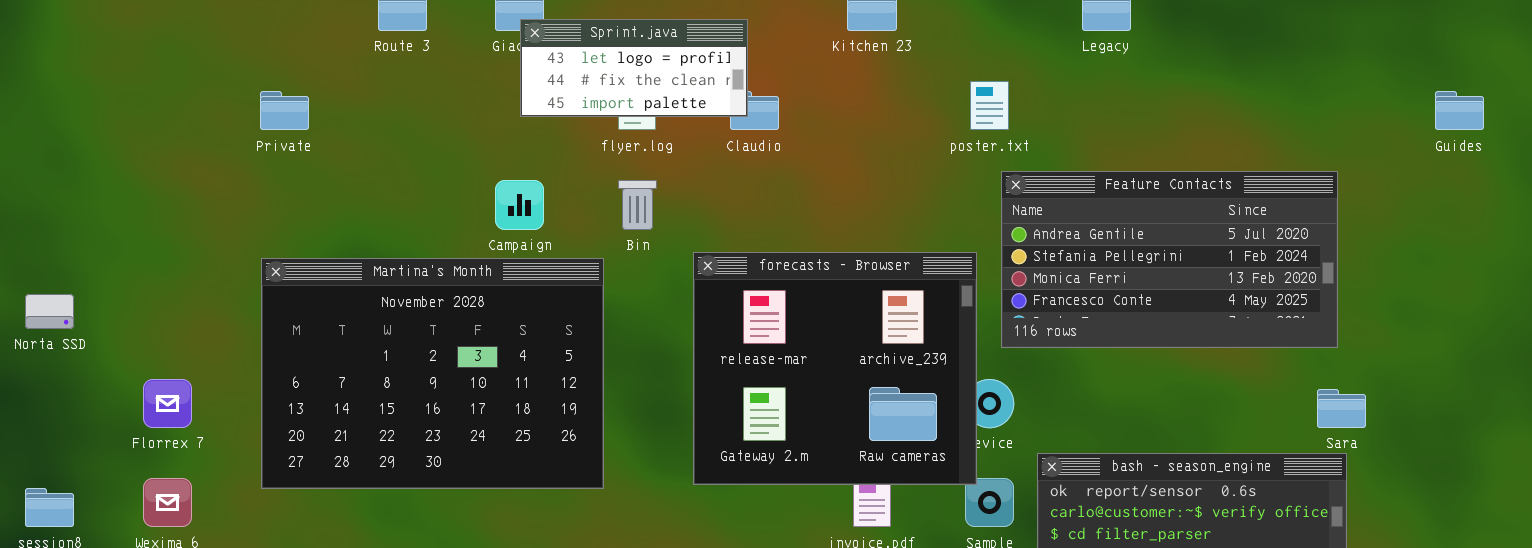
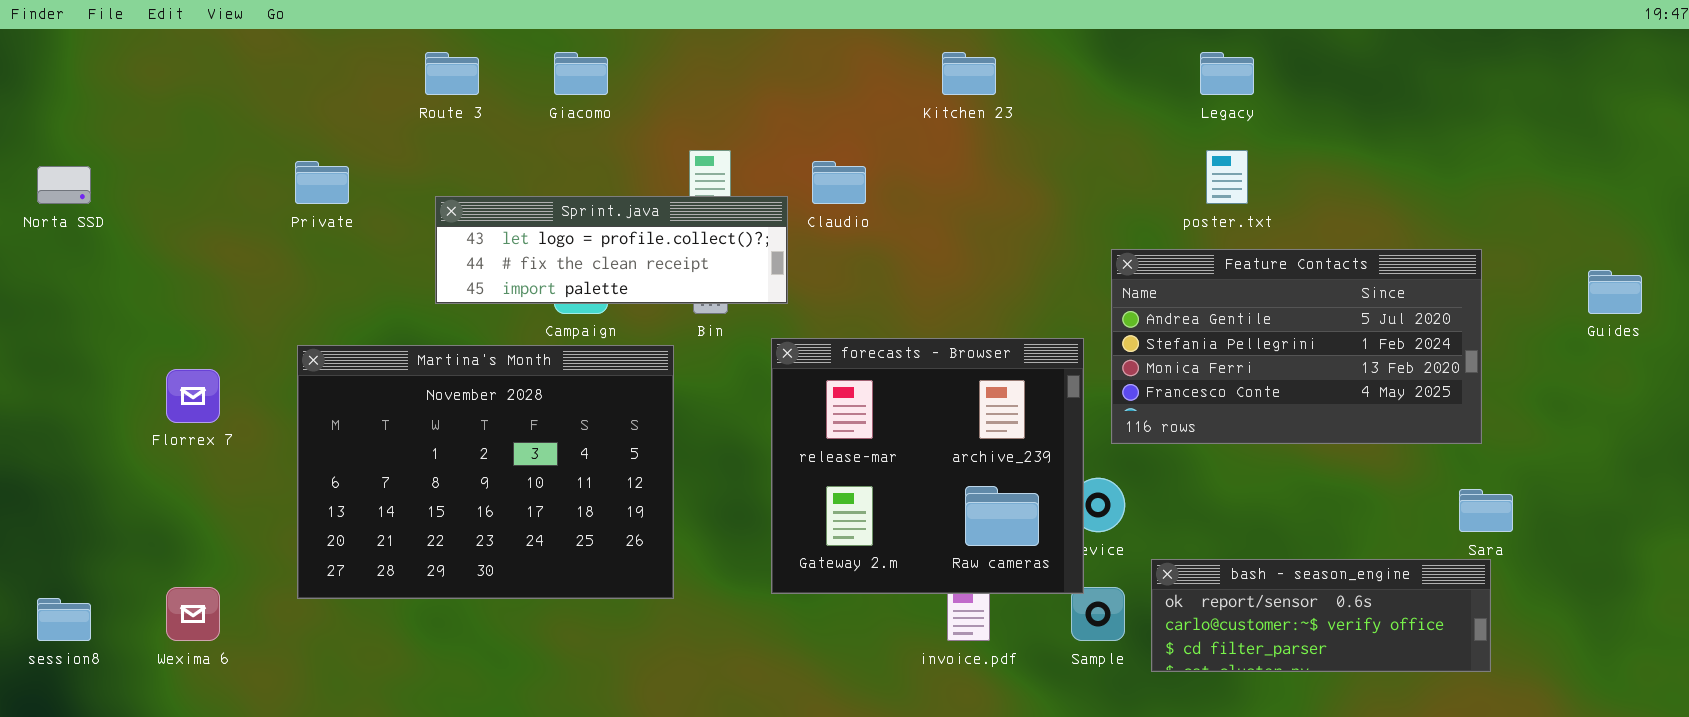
Sprint.java: [520,19,748,117] -> [435,196,788,304], moved, resized
poster.txt: [970,81,1009,130] -> [1206,150,1248,204], moved
Guides: [1435,91,1484,130] -> [1588,270,1642,314], moved
Norta SSD: [25,294,74,329] -> [37,166,91,204], moved
Florrex 7: [143,379,192,428] -> [166,369,220,423], moved

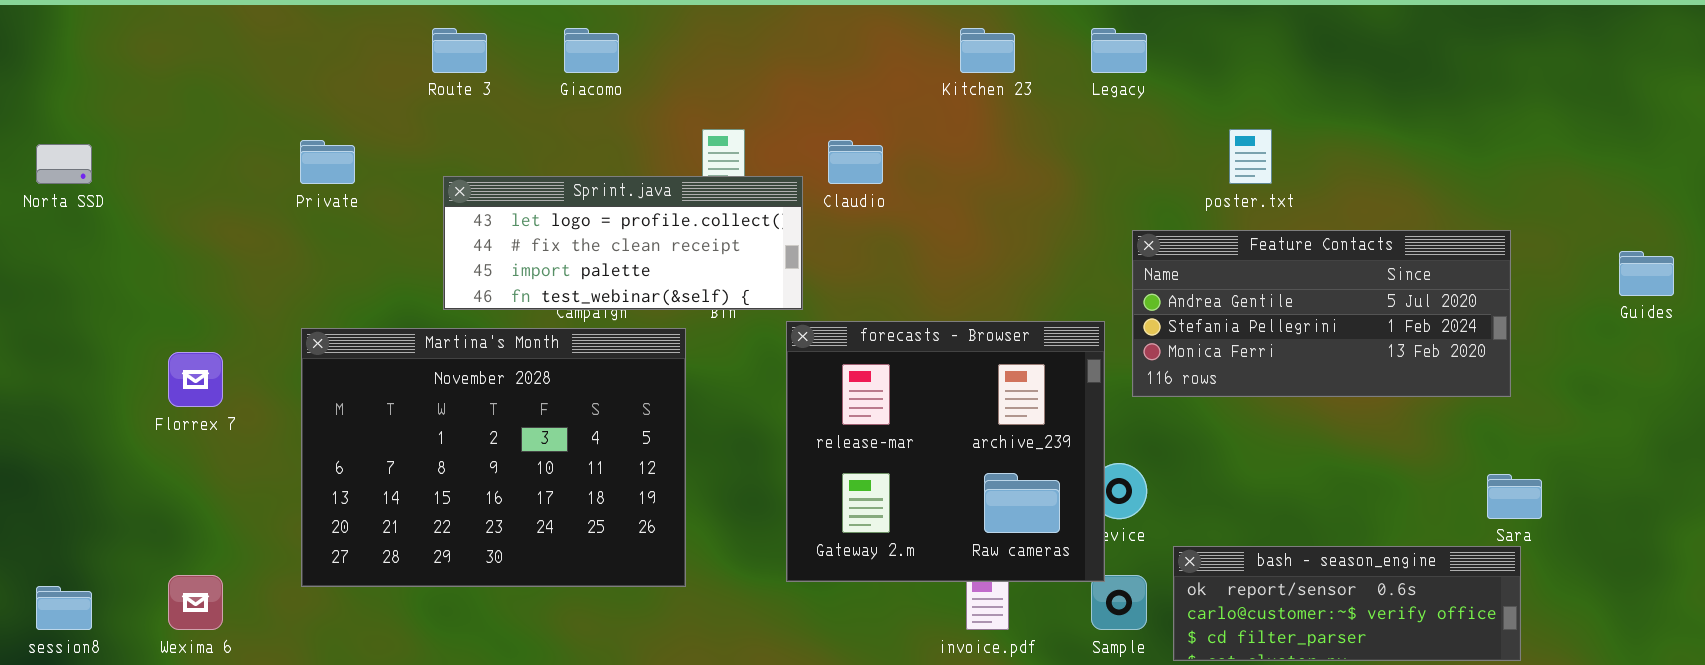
Legacy: [1200,52,1254,95] -> [1091,28,1147,73], moved
Sprint.java: [435,196,788,304] -> [443,176,803,310], resized
Feature Contacts: [1111,249,1482,444] -> [1132,230,1511,397], resized

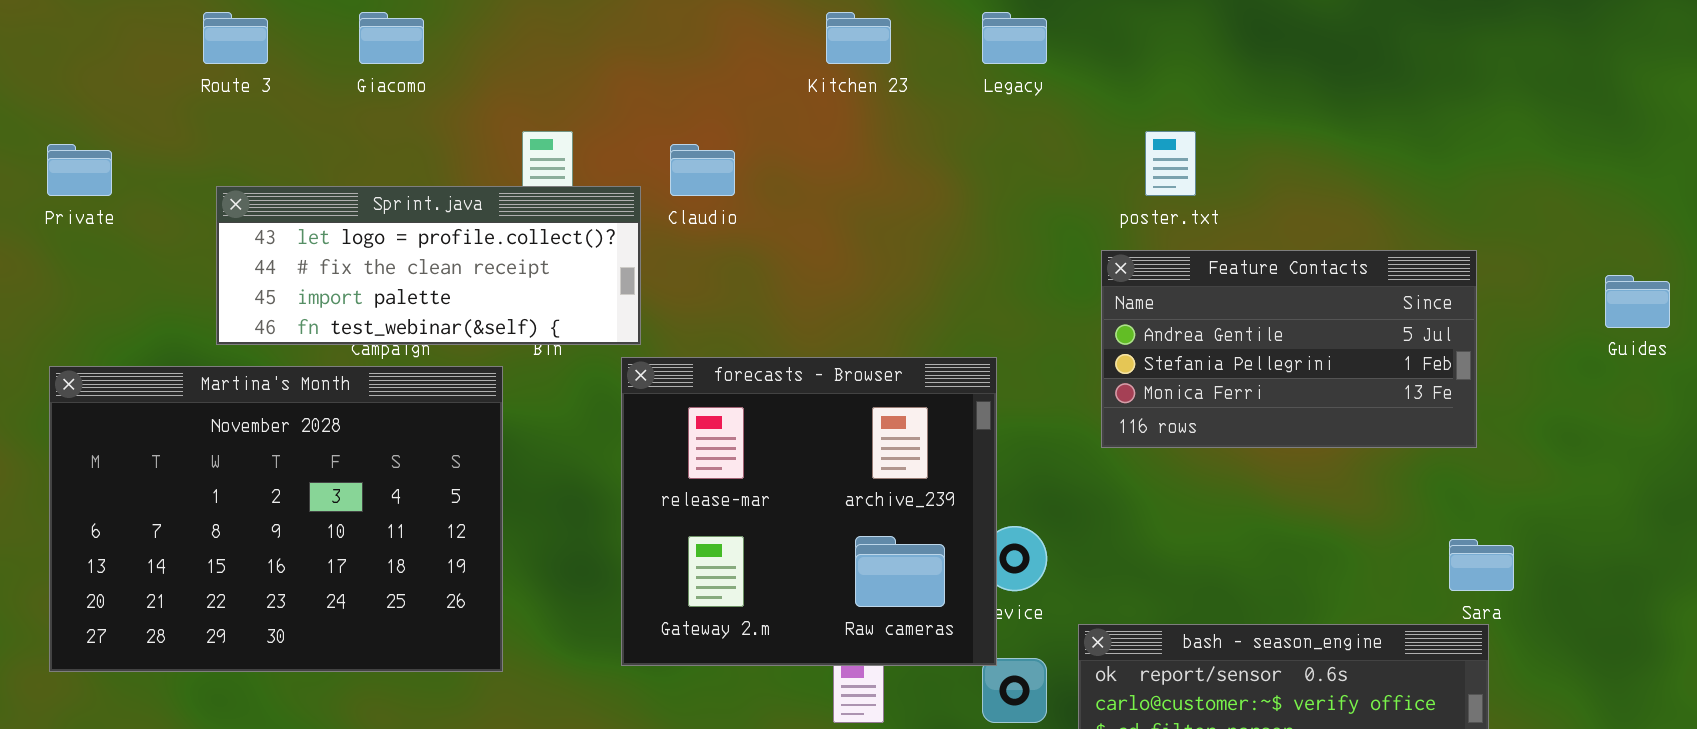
Feature Contacts: [1132,230,1511,397] -> [1101,250,1477,448], resized

